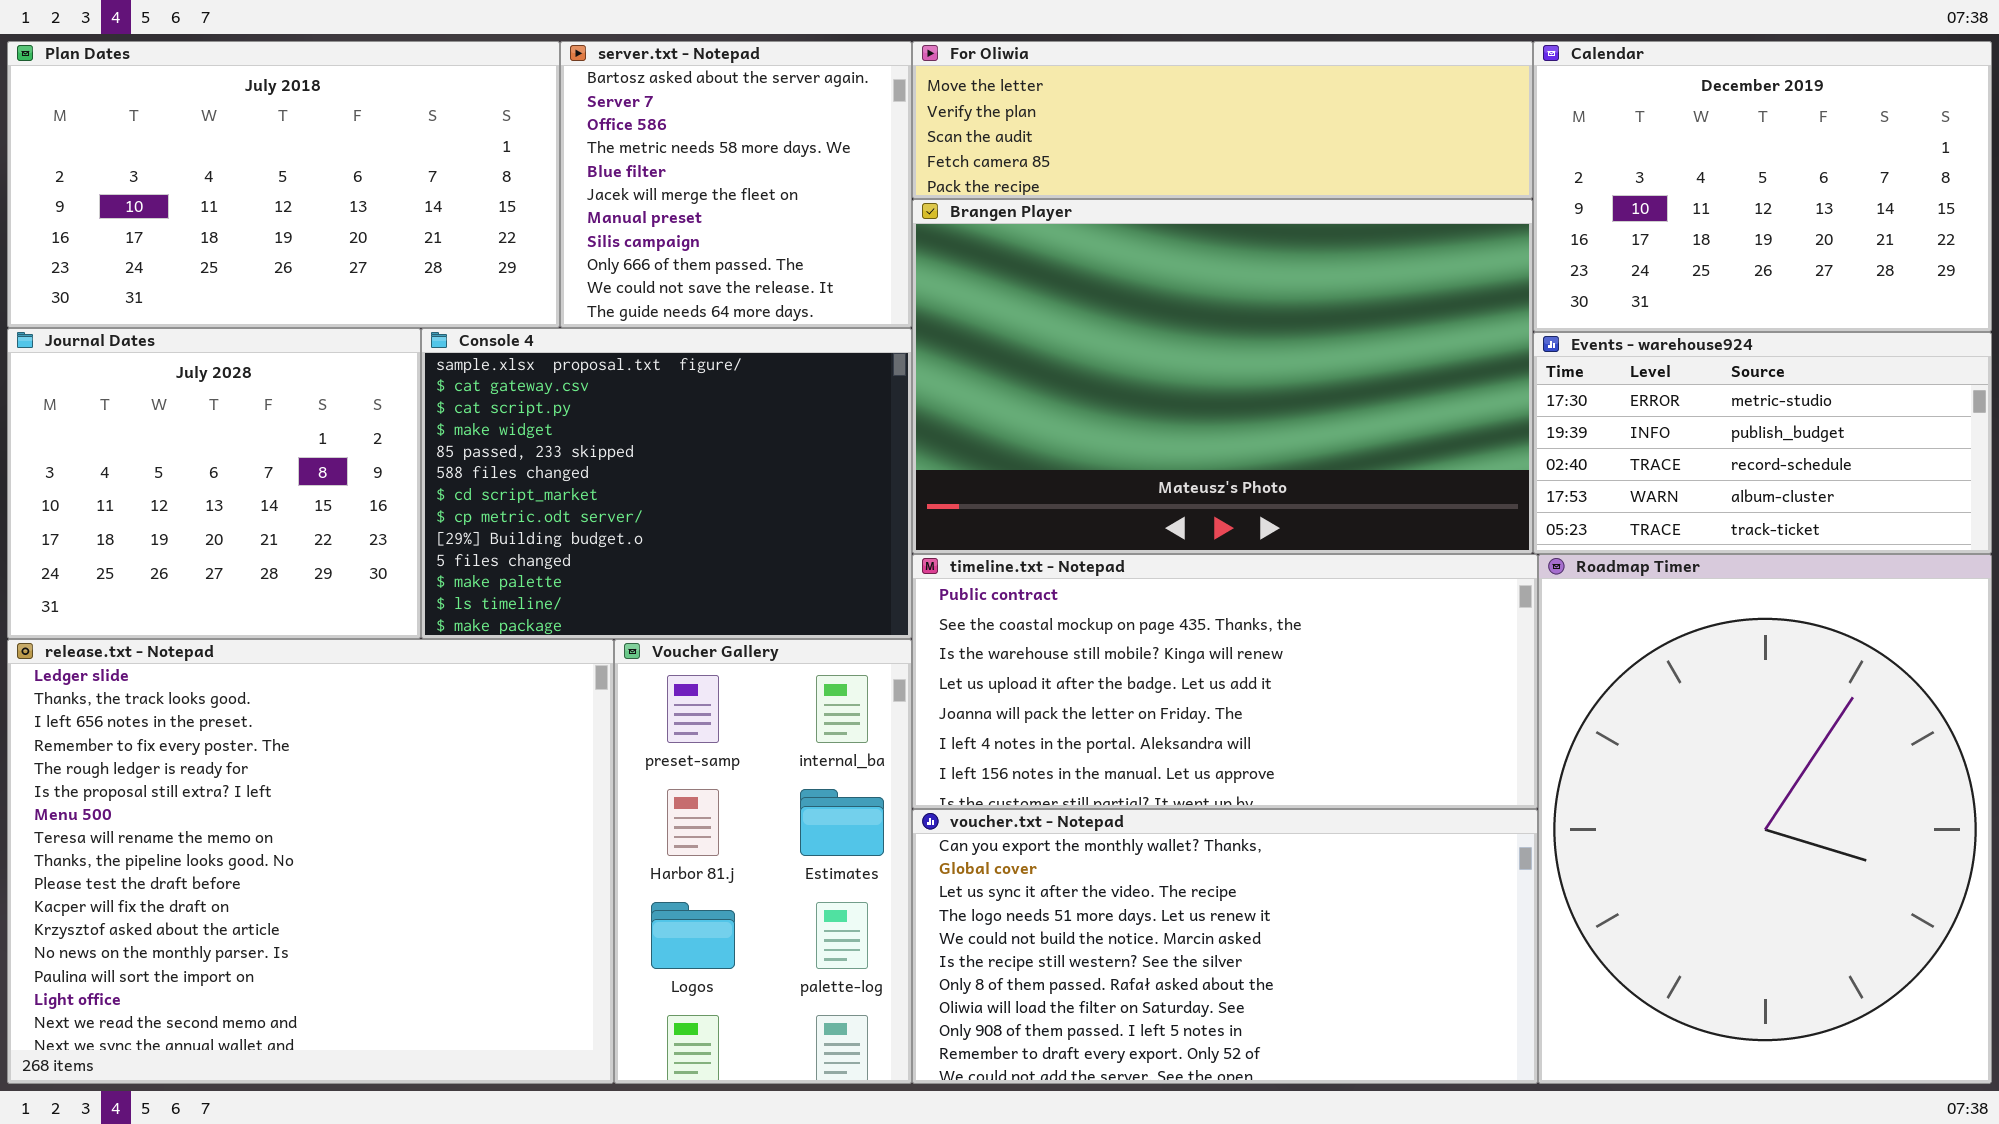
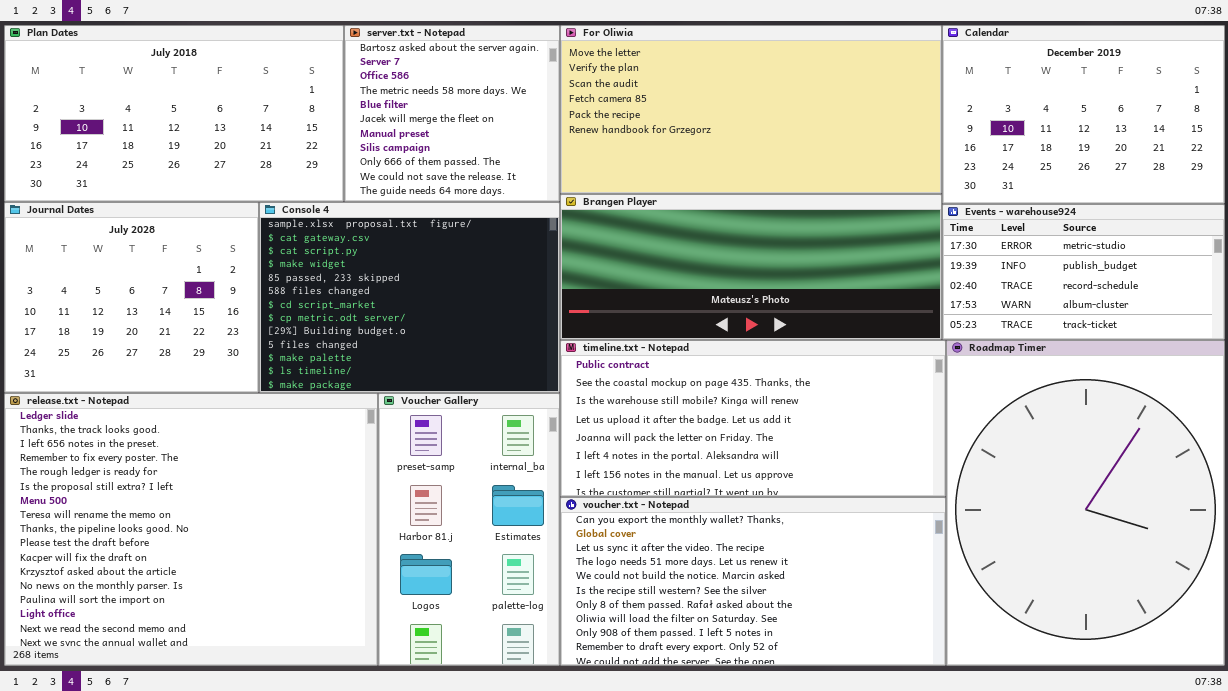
For Oliwia: [912,41,1533,199] -> [560,25,942,194], resized
Brangen Player: [912,199,1533,554] -> [560,194,942,340], resized

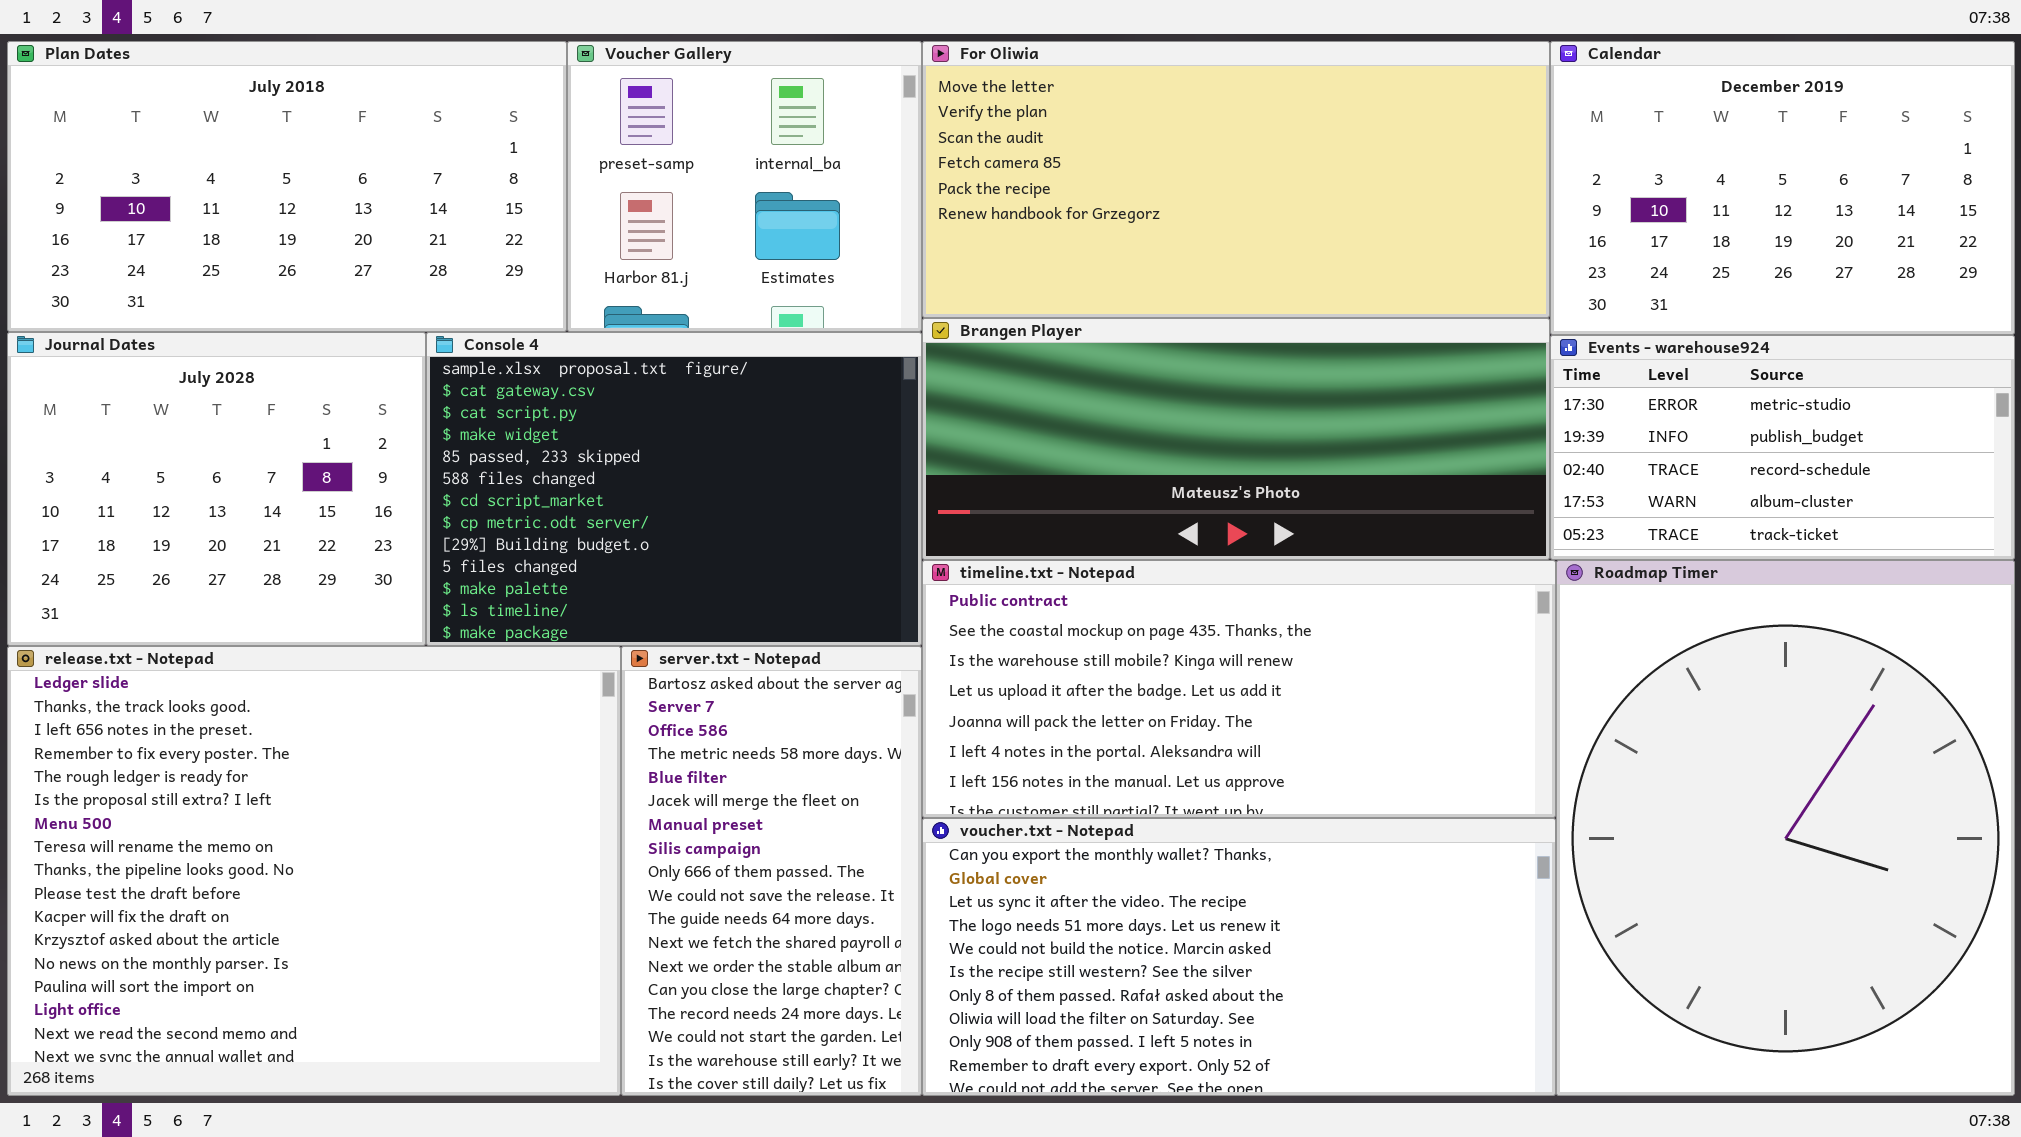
server.txt - Notepad: [344,25,560,202] -> [621,646,922,1096], moved, resized
Voucher Gallery: [378,393,560,666] -> [567,41,922,332], moved, resized

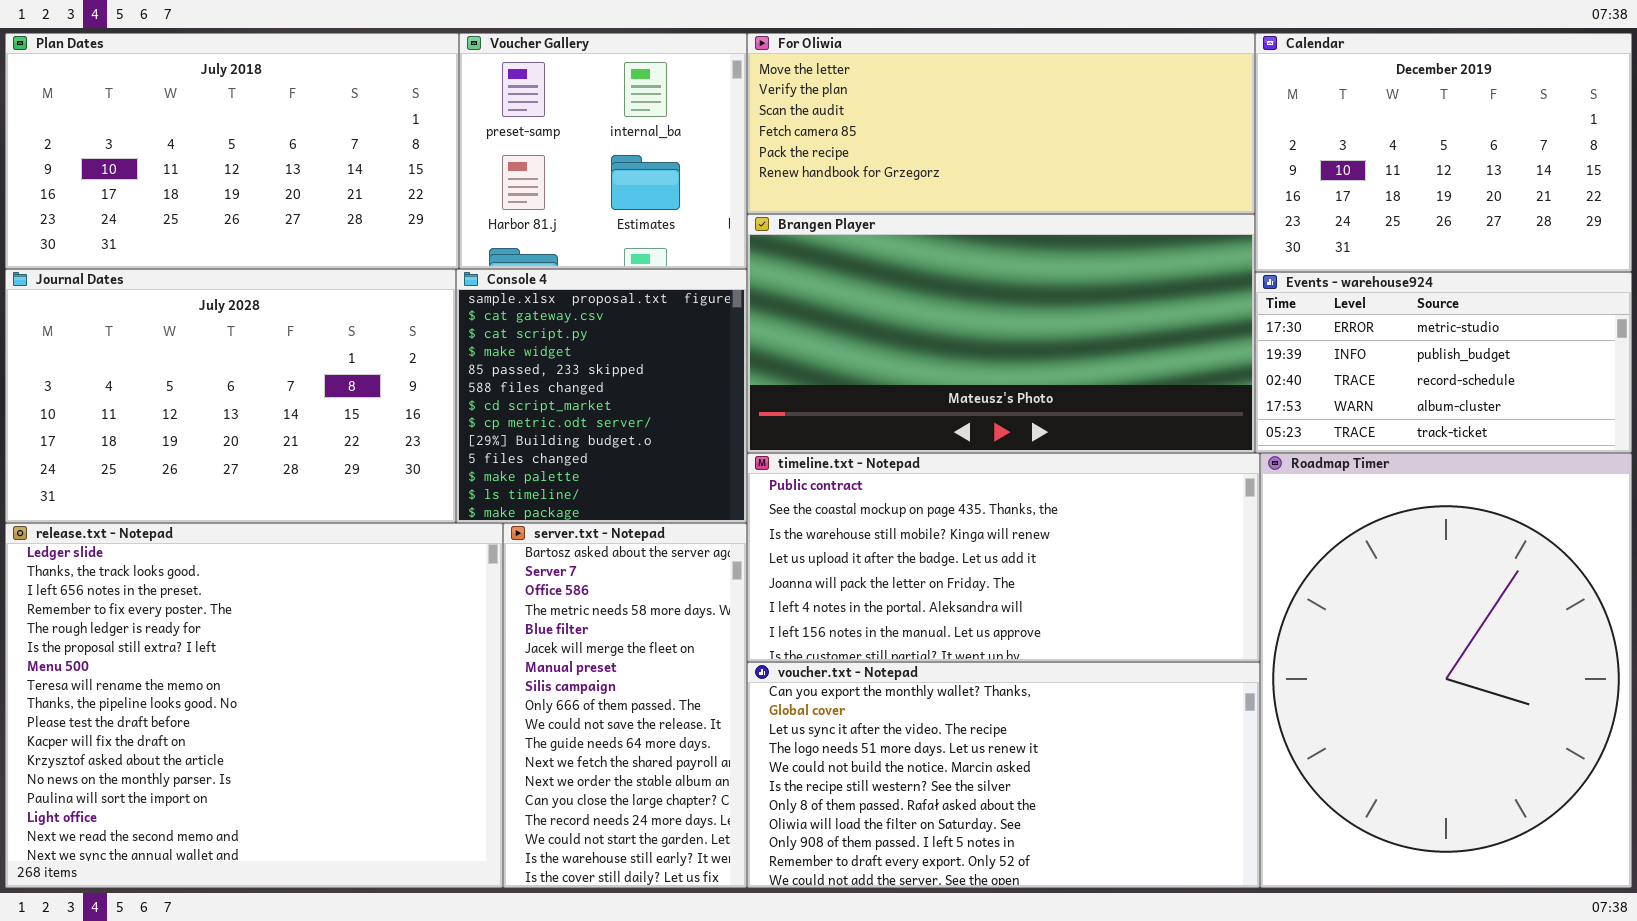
For Oliwia: [922,41,1550,318] -> [747,33,1255,214], resized
Brangen Player: [922,318,1550,560] -> [747,214,1255,453], resized
Journal Dates: [7,332,426,646] -> [5,269,456,523], resized
Console 4: [426,332,922,646] -> [456,269,747,523], resized

